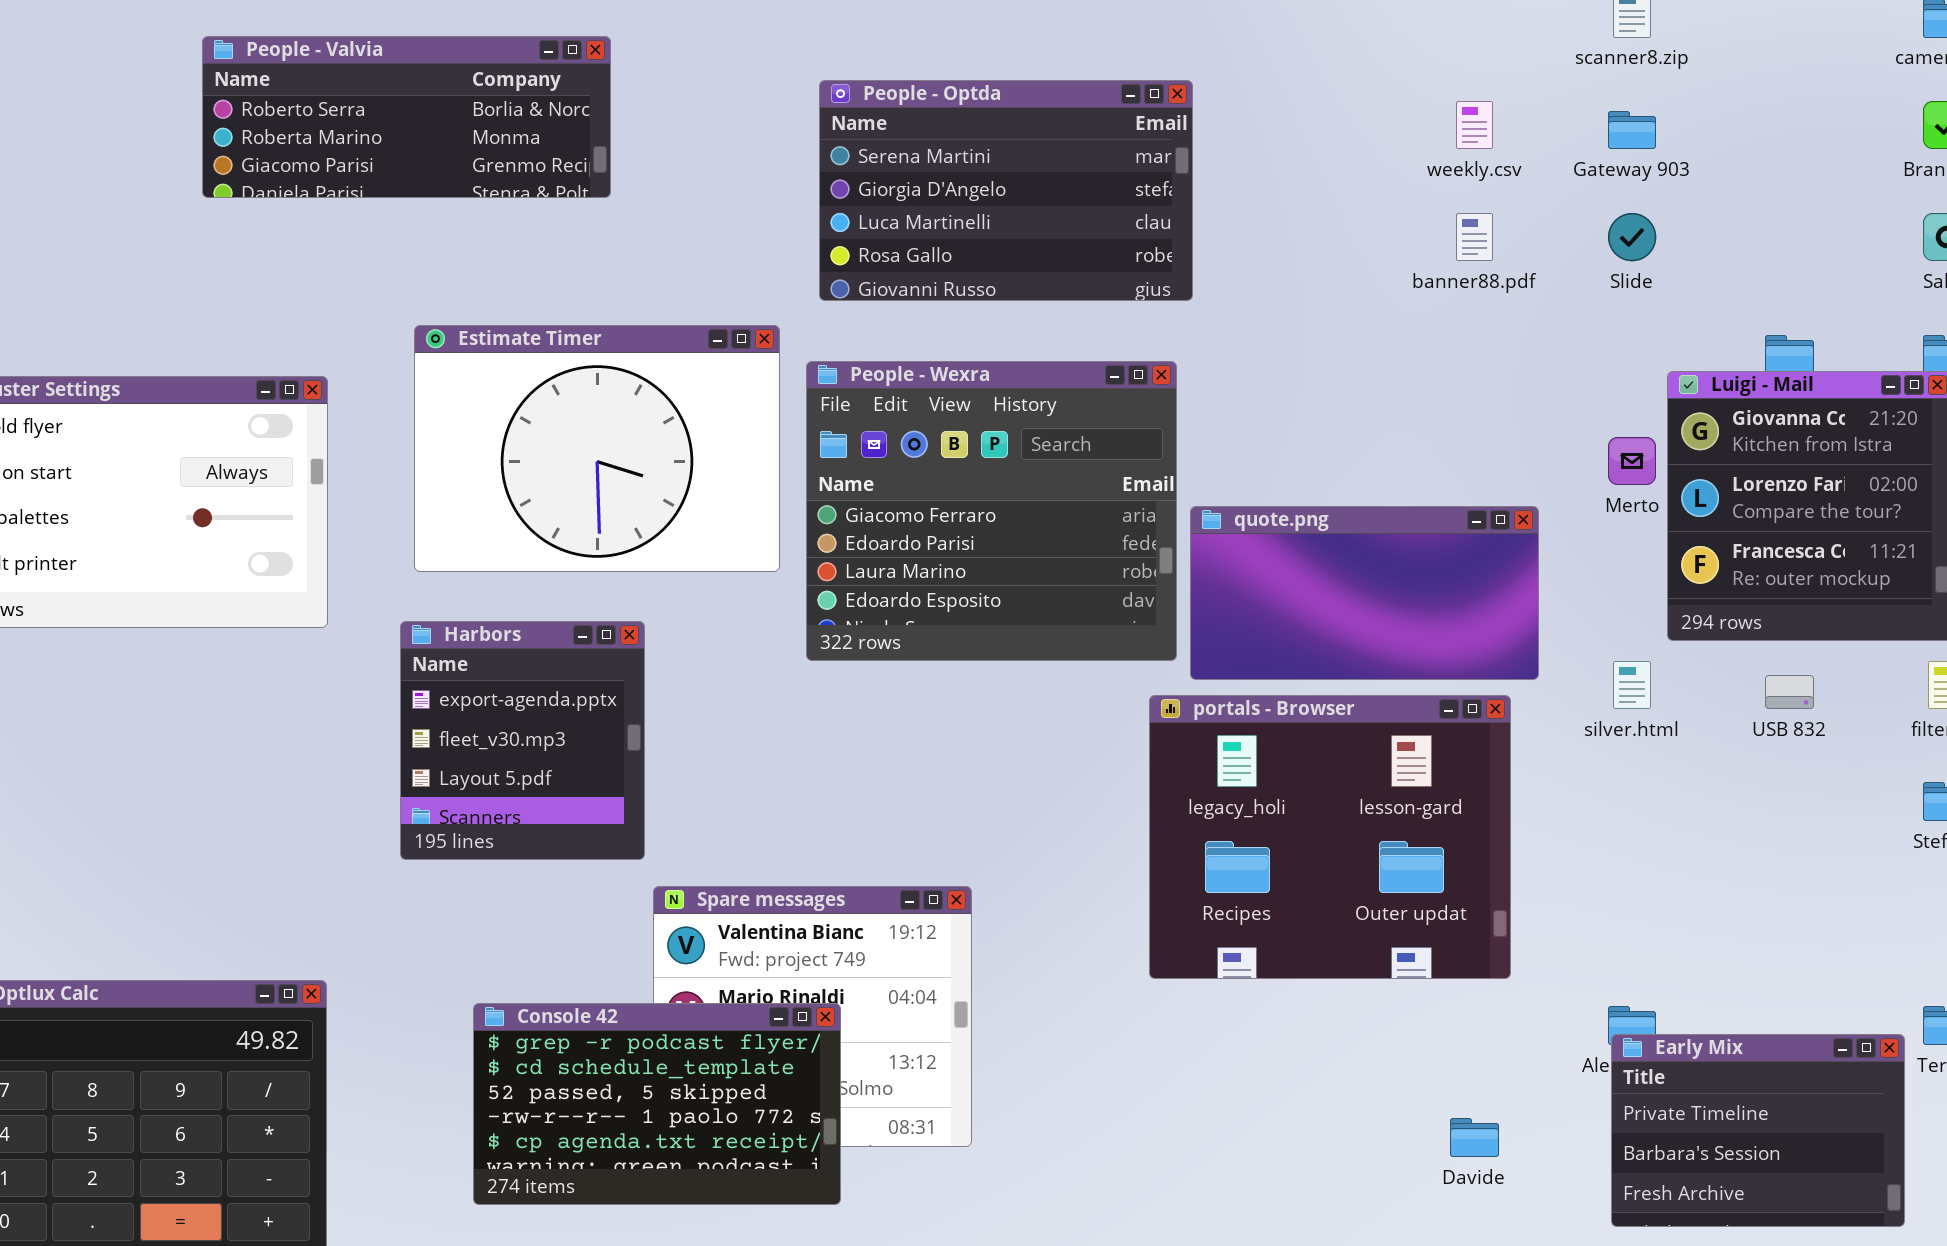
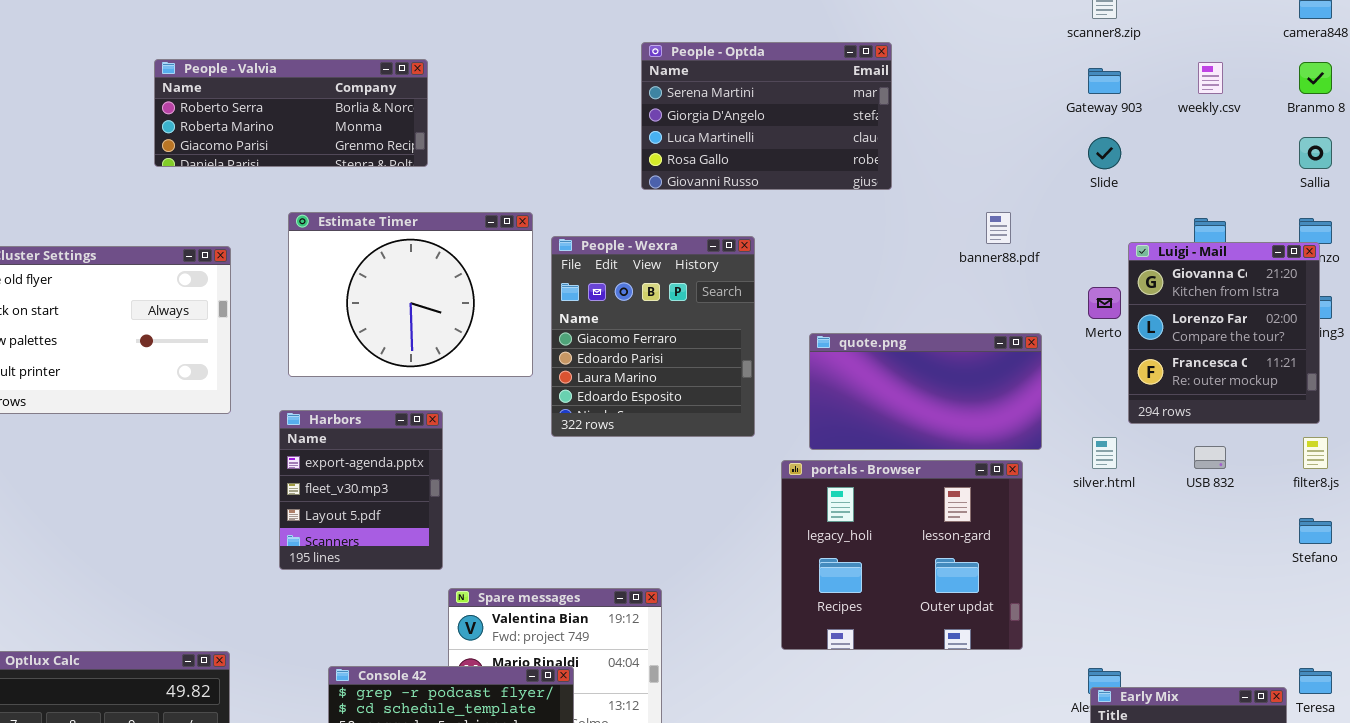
People - Valvia: [202,36,611,198] -> [154,59,428,167], moved
People - Optda: [819,80,1193,301] -> [641,42,892,190], moved
weekly.csv: [1456,101,1493,149] -> [1198,62,1223,94], moved
banner88.pdf: [1456,213,1493,261] -> [986,212,1011,244], moved
People - Wexra: [806,361,1177,661] -> [551,236,755,437], resized

